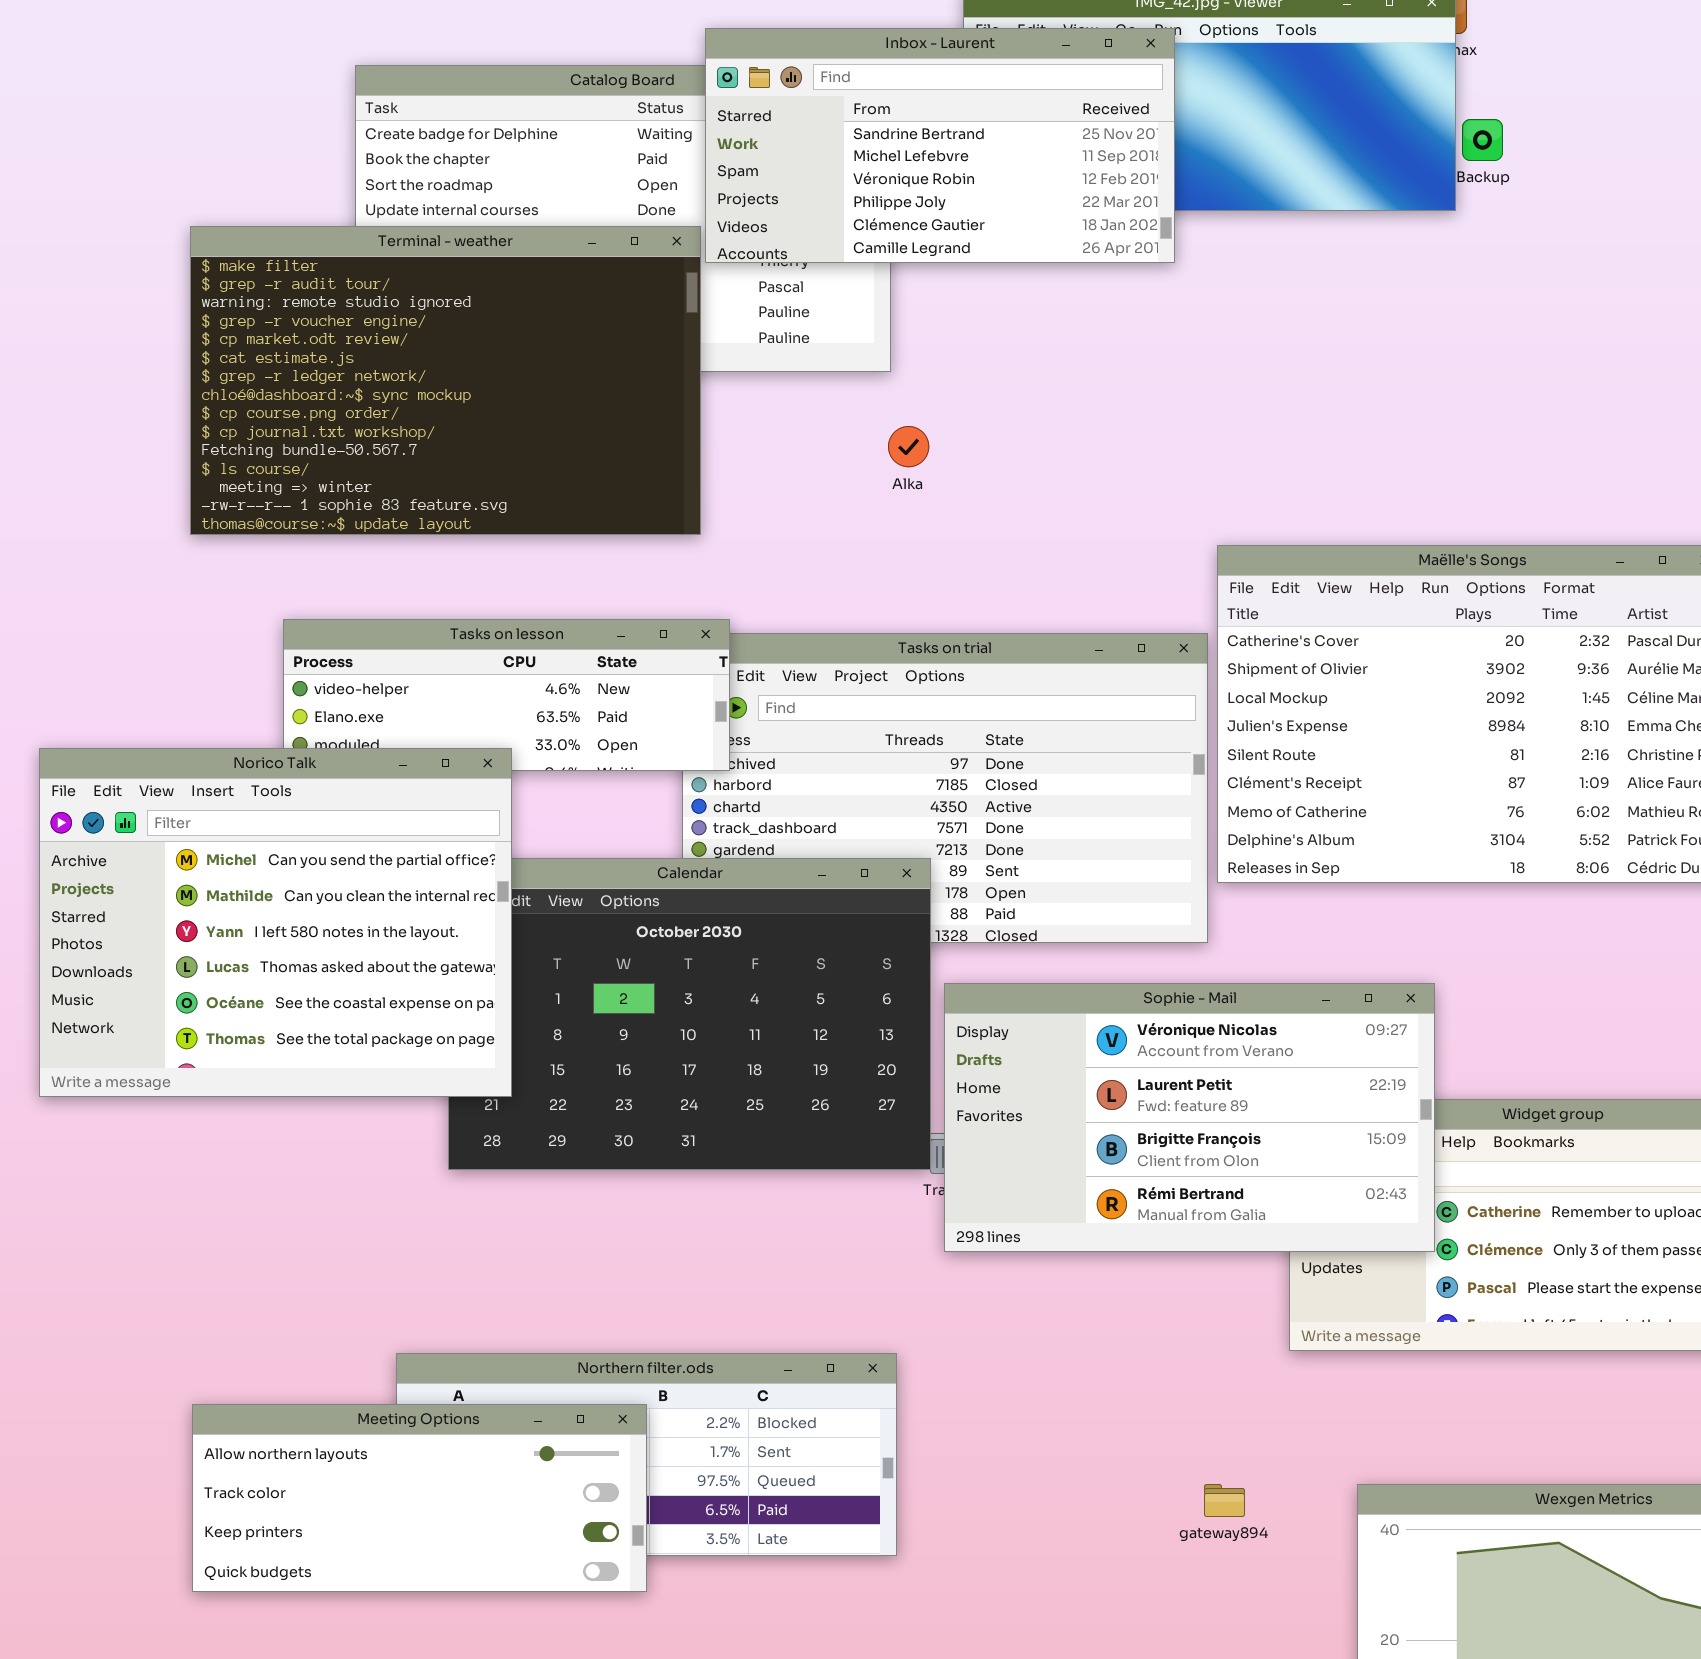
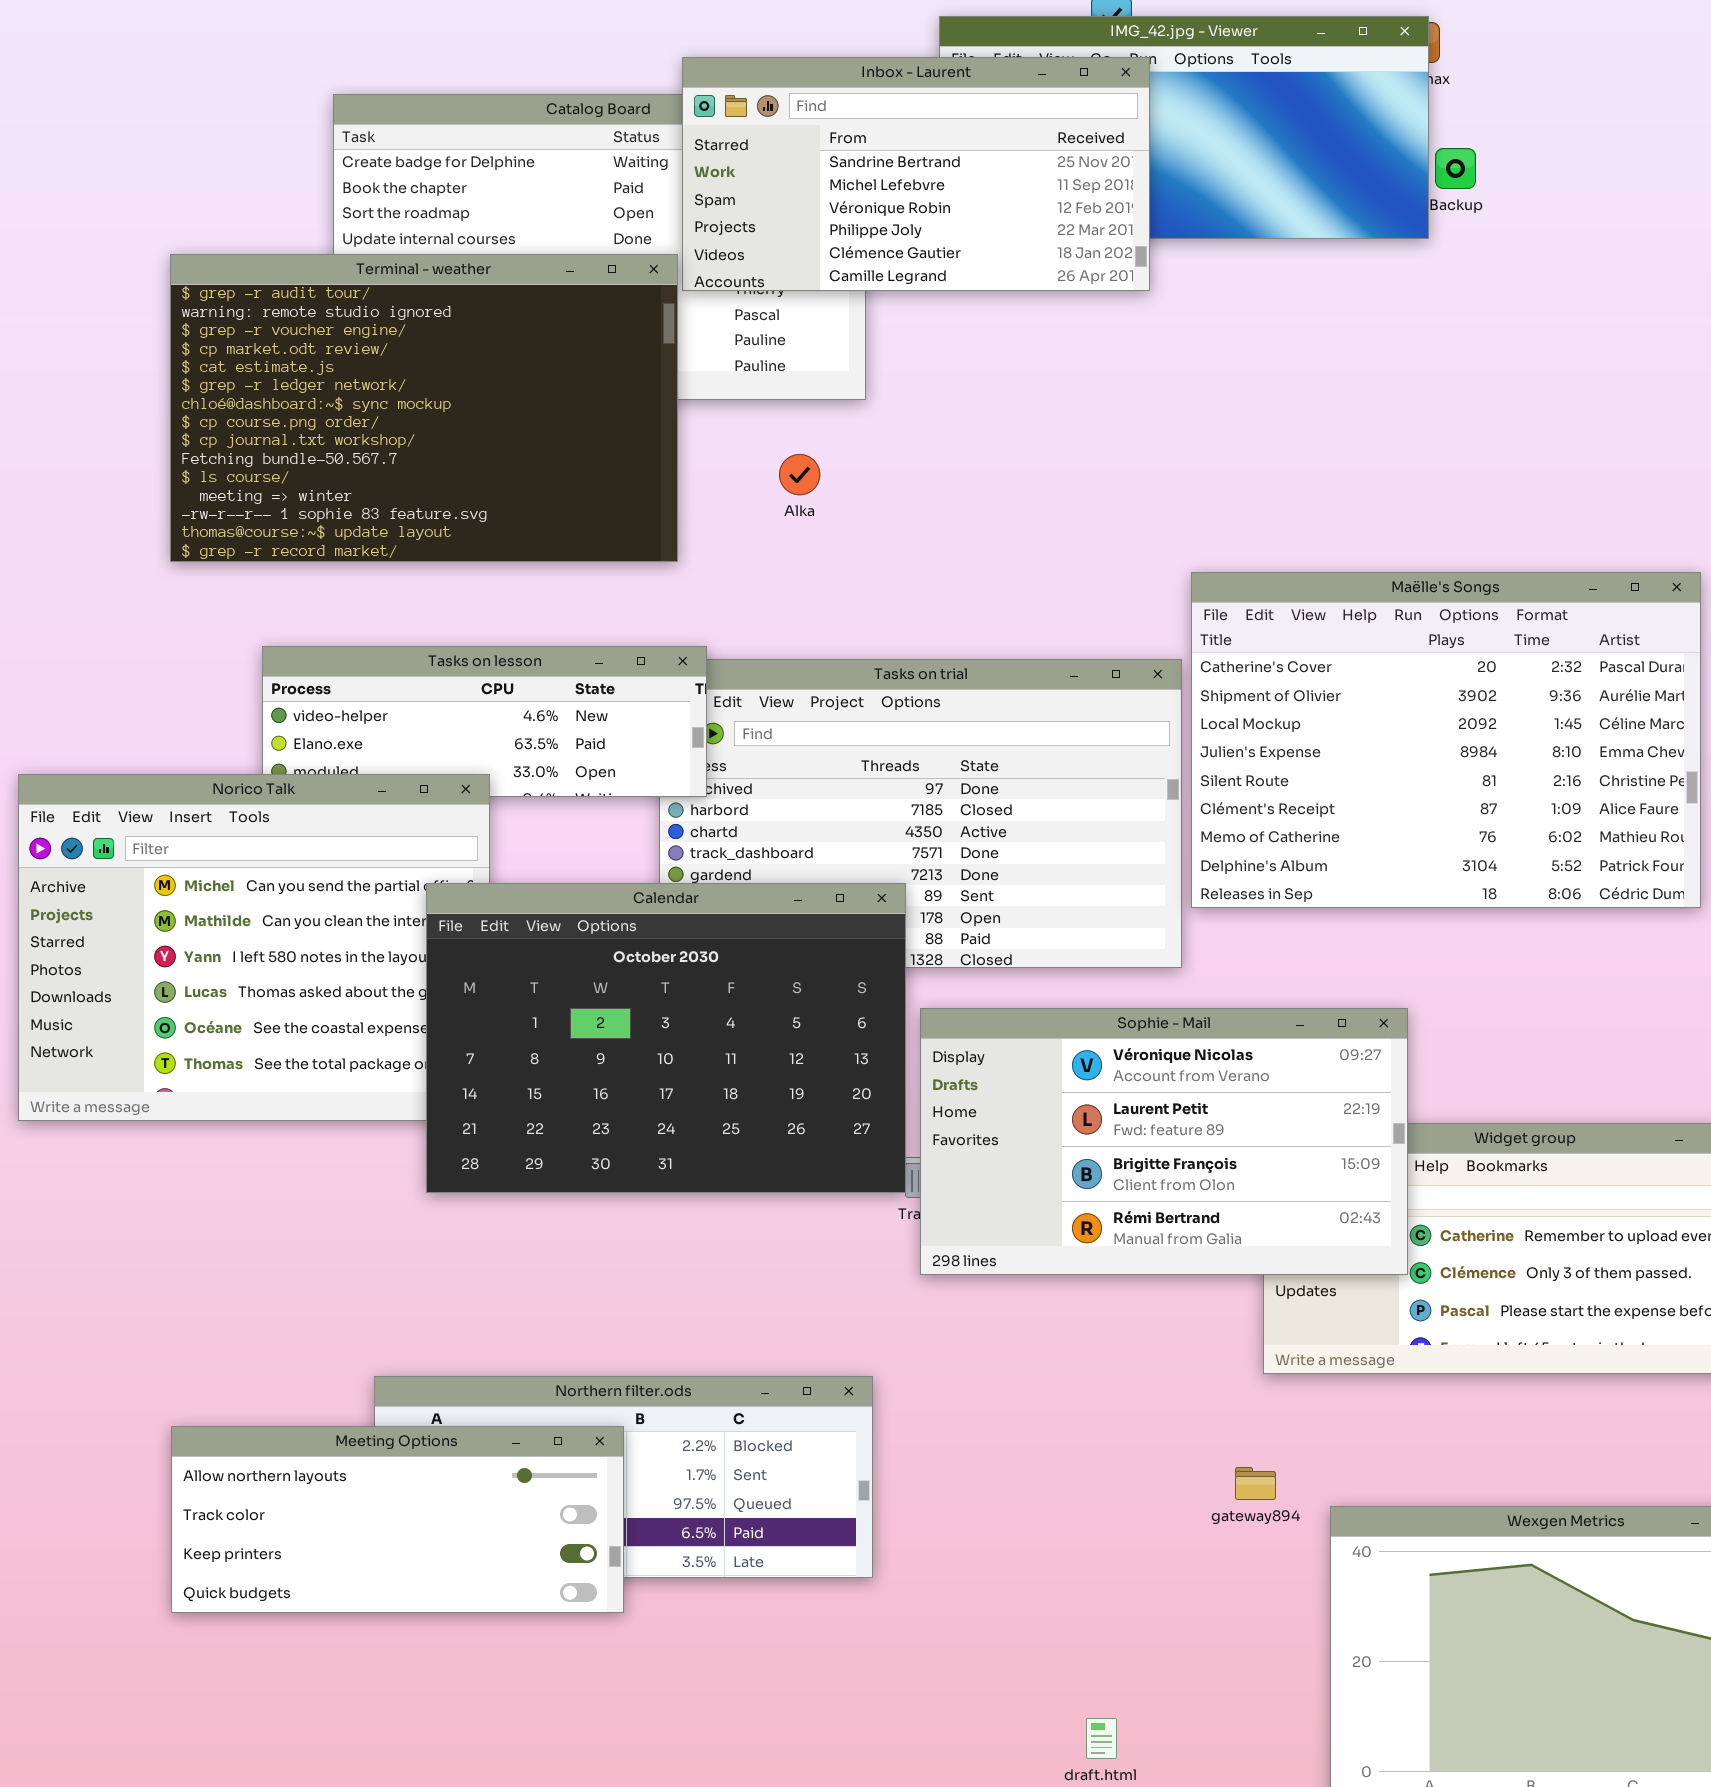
Terminal - weather: [190,226,701,535] -> [170,254,678,562], scrolled down 1 row
Alka: [888,426,929,467] -> [779,454,820,495], moved
Calendar: [448,858,931,1170] -> [426,883,906,1193], raised
gateway894: [1204,1484,1245,1517] -> [1235,1467,1276,1500], moved

